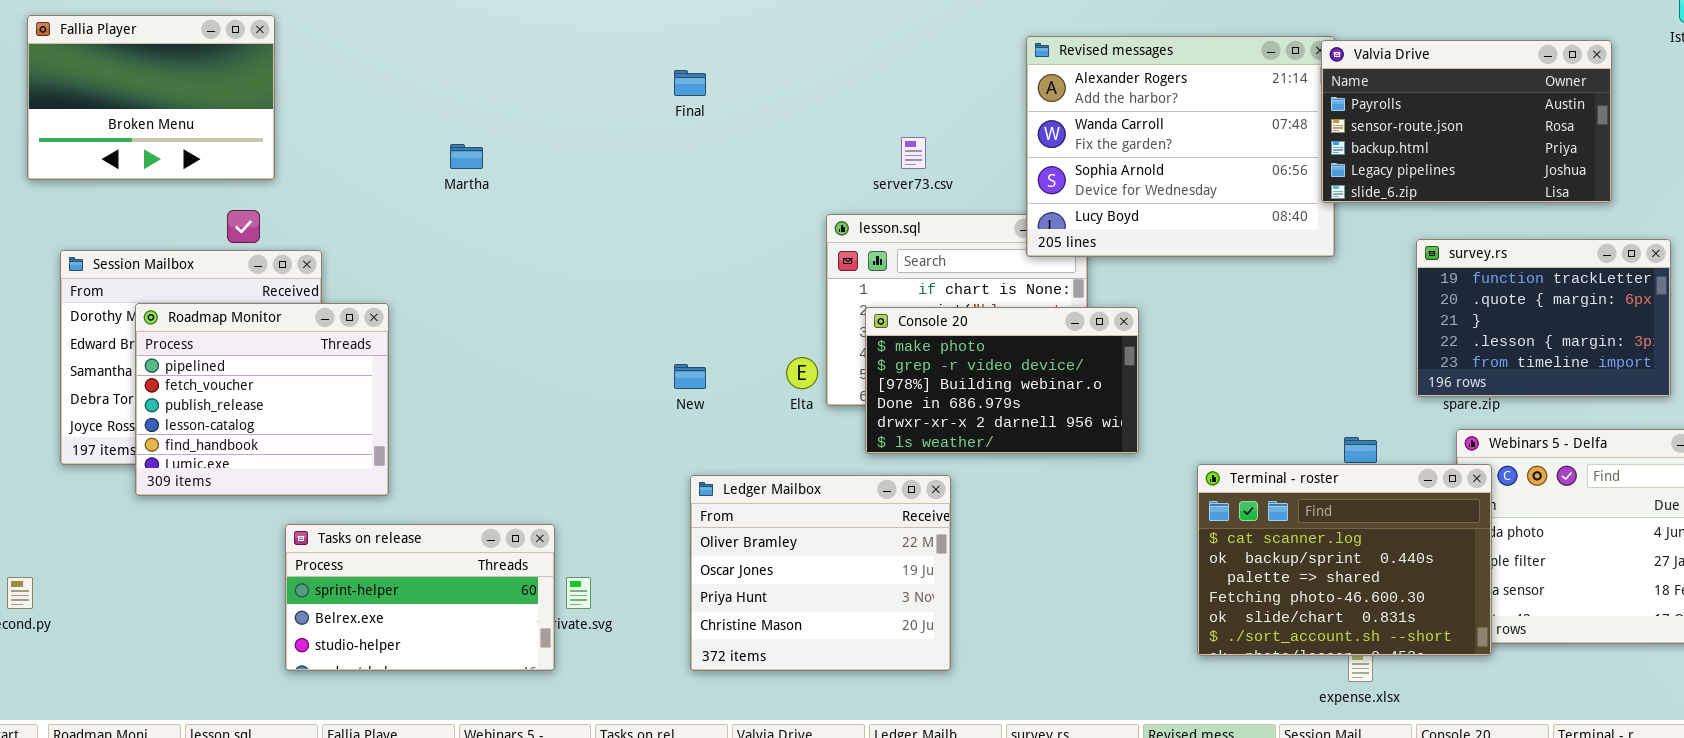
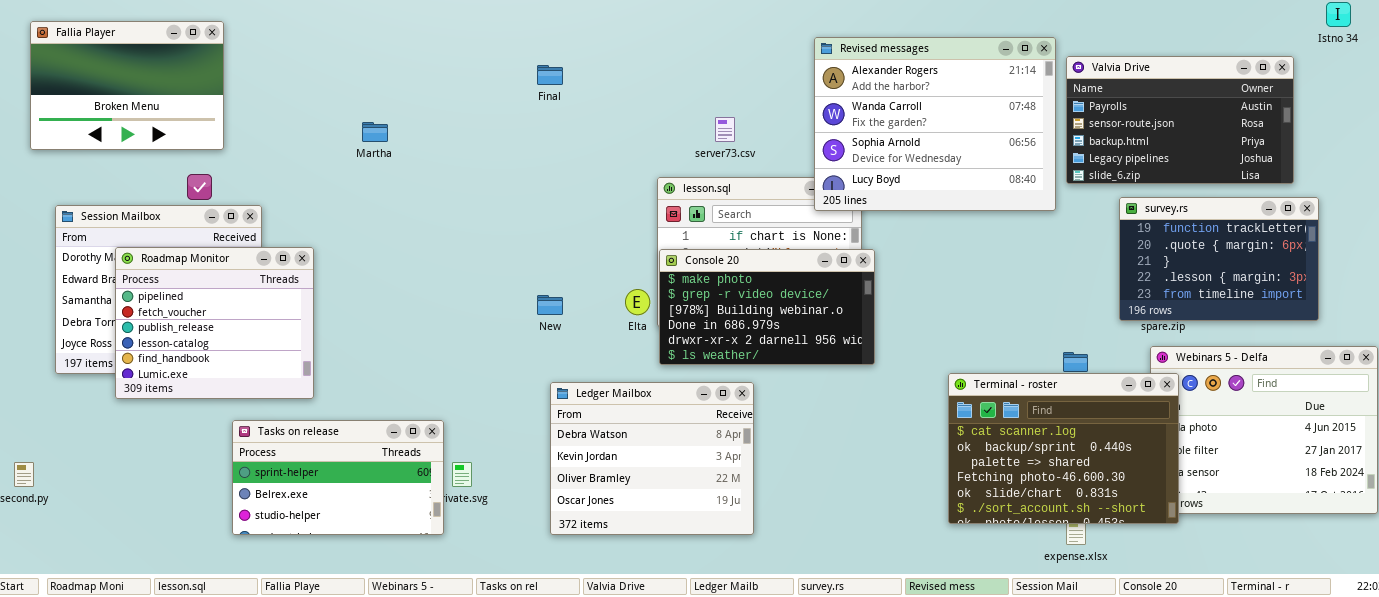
Valvia Drive: [1321,40,1612,203] -> [1066,56,1294,184], moved
Console 20: [865,307,1139,454] -> [659,249,875,365], moved
Ledger Mailbox: [690,475,951,671] -> [550,382,754,535], scrolled up 2 rows

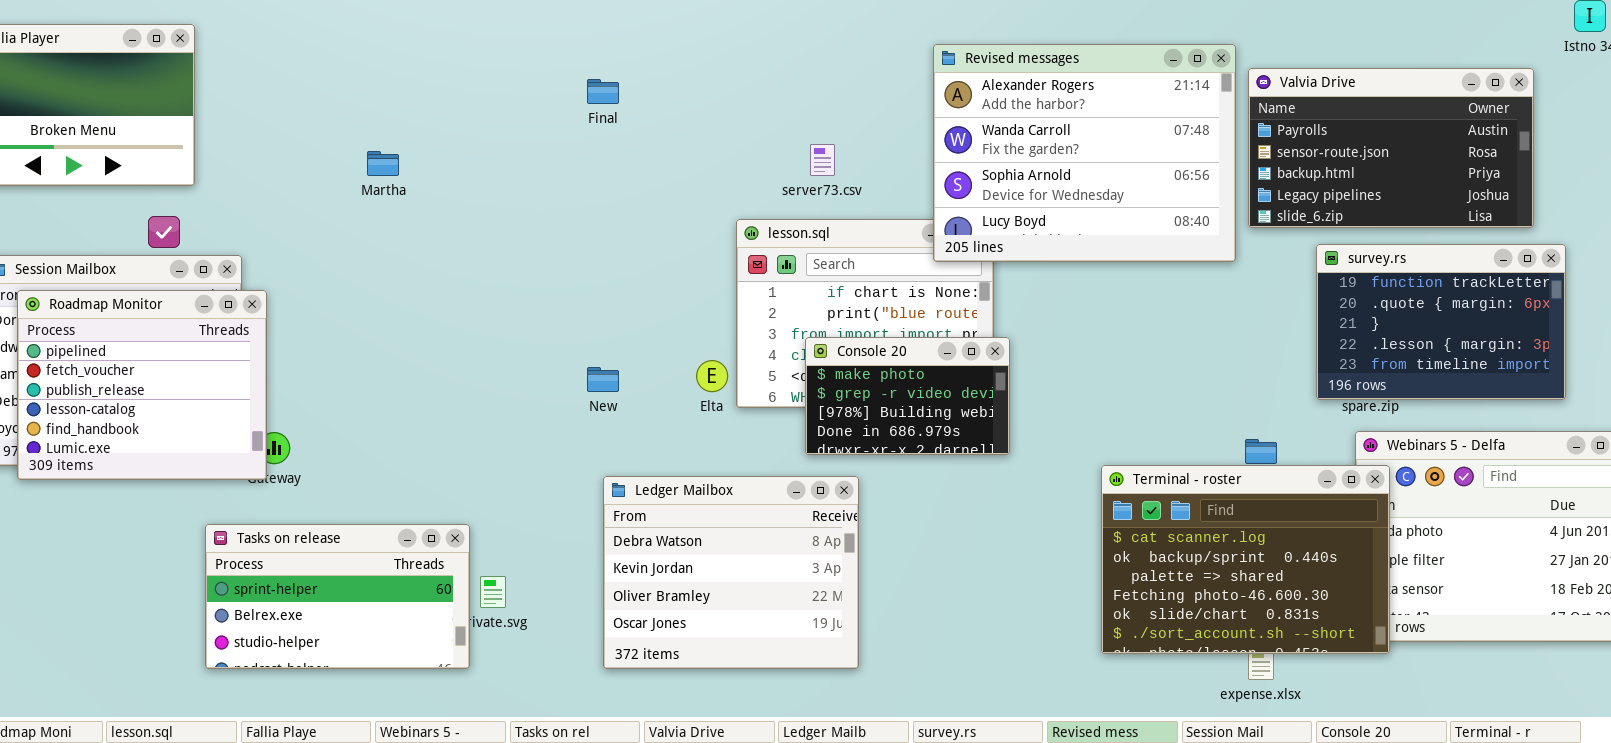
Roadmap Monitor: [115,247,314,399] -> [17,290,267,480], moved
Console 20: [659,249,875,365] -> [805,337,1010,455], resized

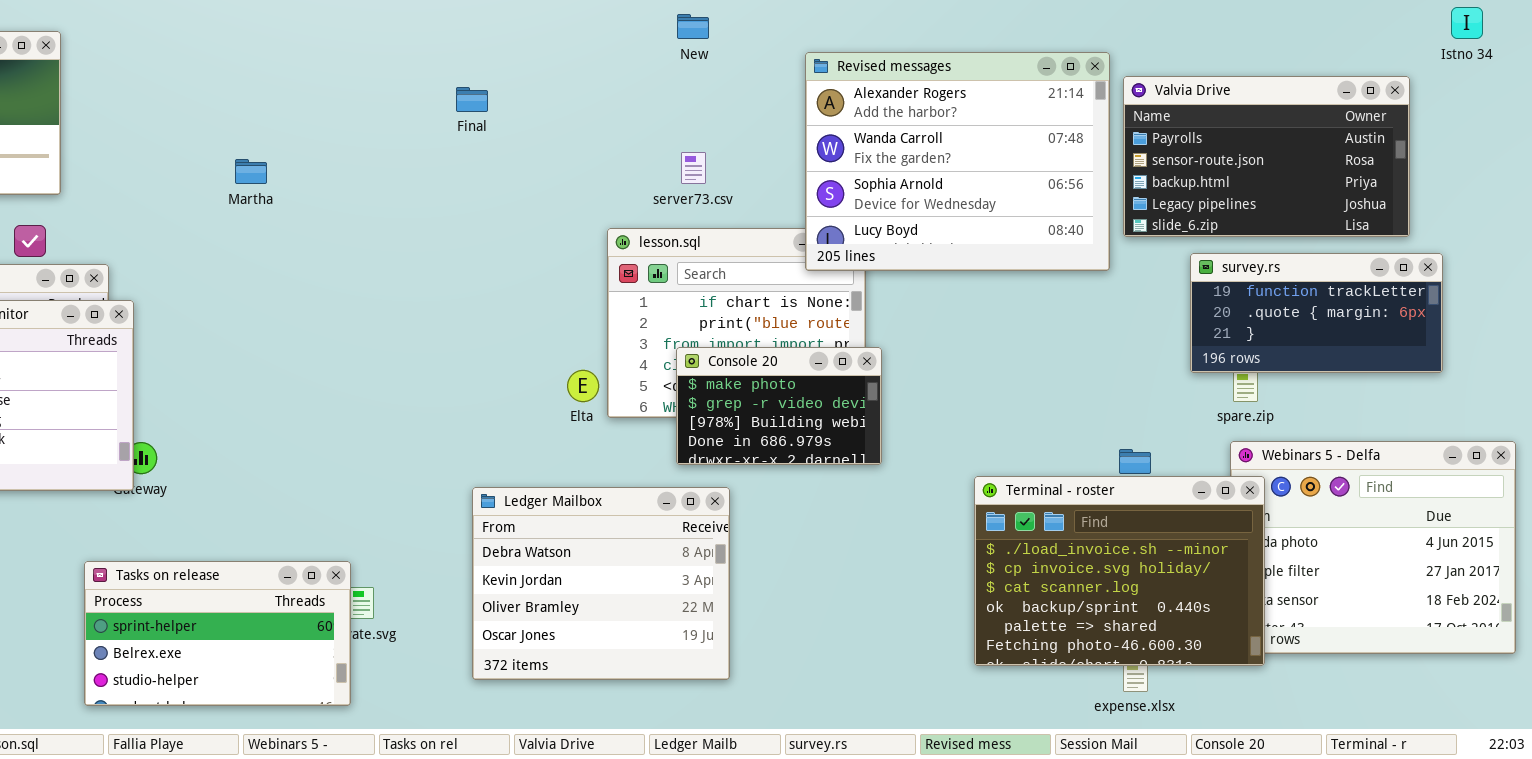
survey.rs: [1316,244,1566,400] -> [1190,253,1443,373], resized
New: [587,367,619,392] -> [677,14,709,39], moved
Terminal - roster: [1101,465,1390,654] -> [974,476,1265,666], scrolled up 2 rows
Tasks on release: [205,524,470,669] -> [84,561,351,706], moved

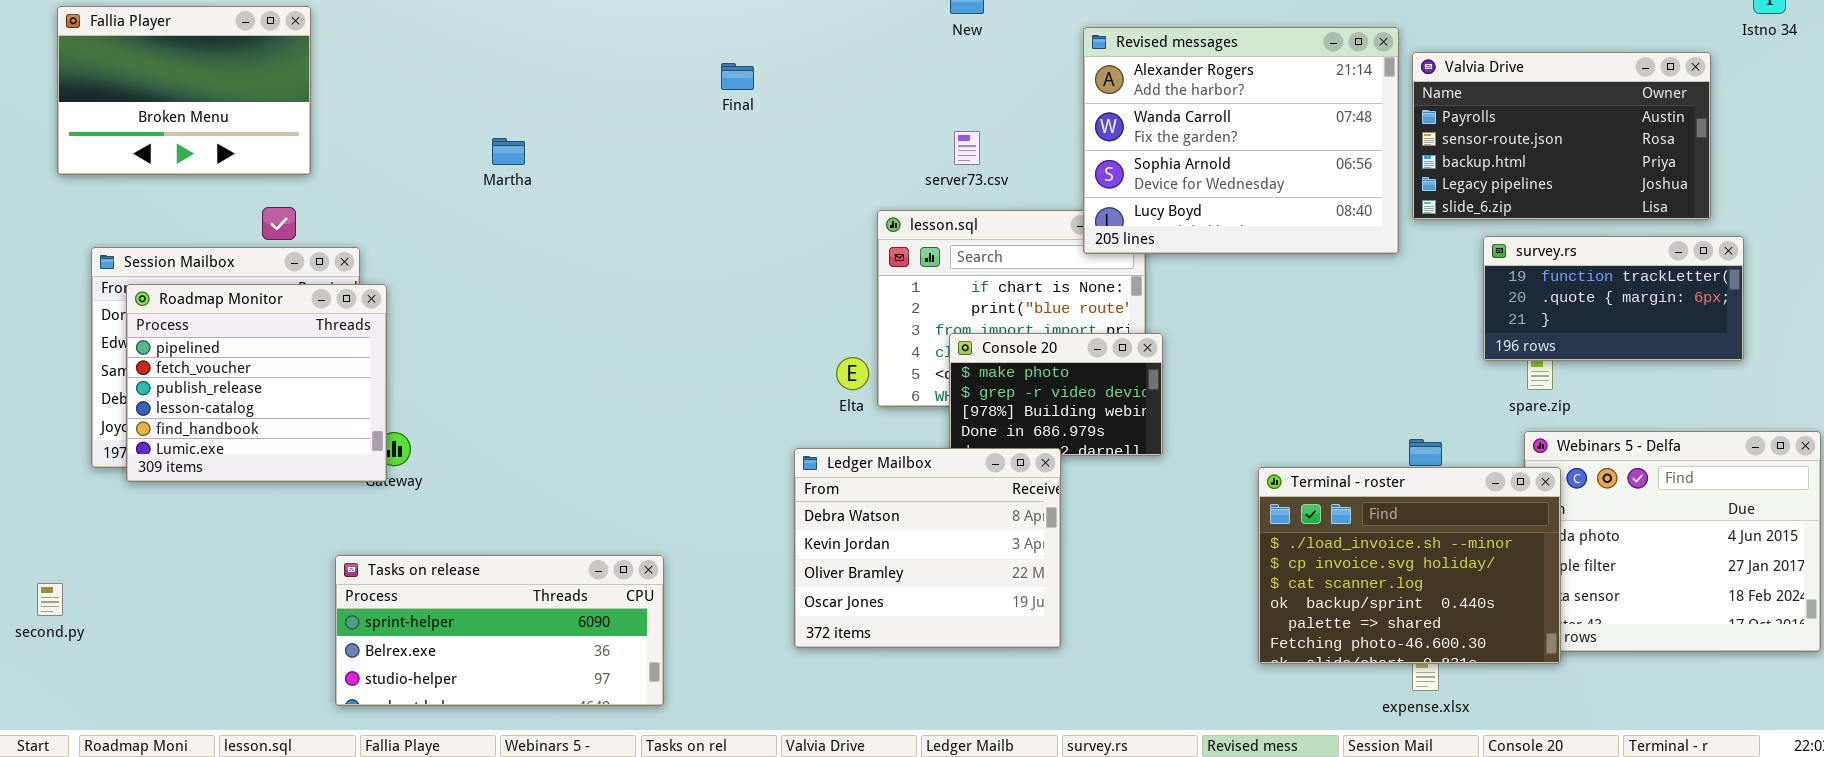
Ledger Mailbox: [472,487,730,680] -> [794,448,1061,648], moved
Tasks on release: [84,561,351,706] -> [335,555,664,706], resized

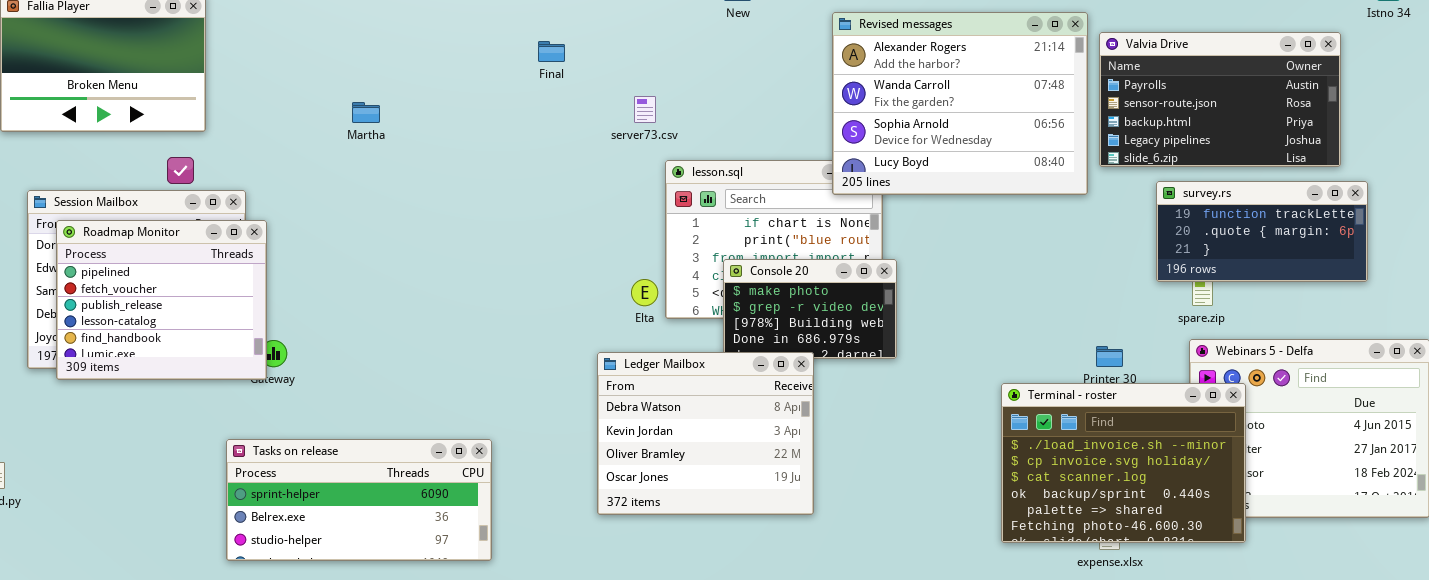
server73.csv: [954,131,980,165] -> [634,96,656,123], moved
Terminal - roster: [1258,467,1561,664] -> [1001,383,1246,543], moved

